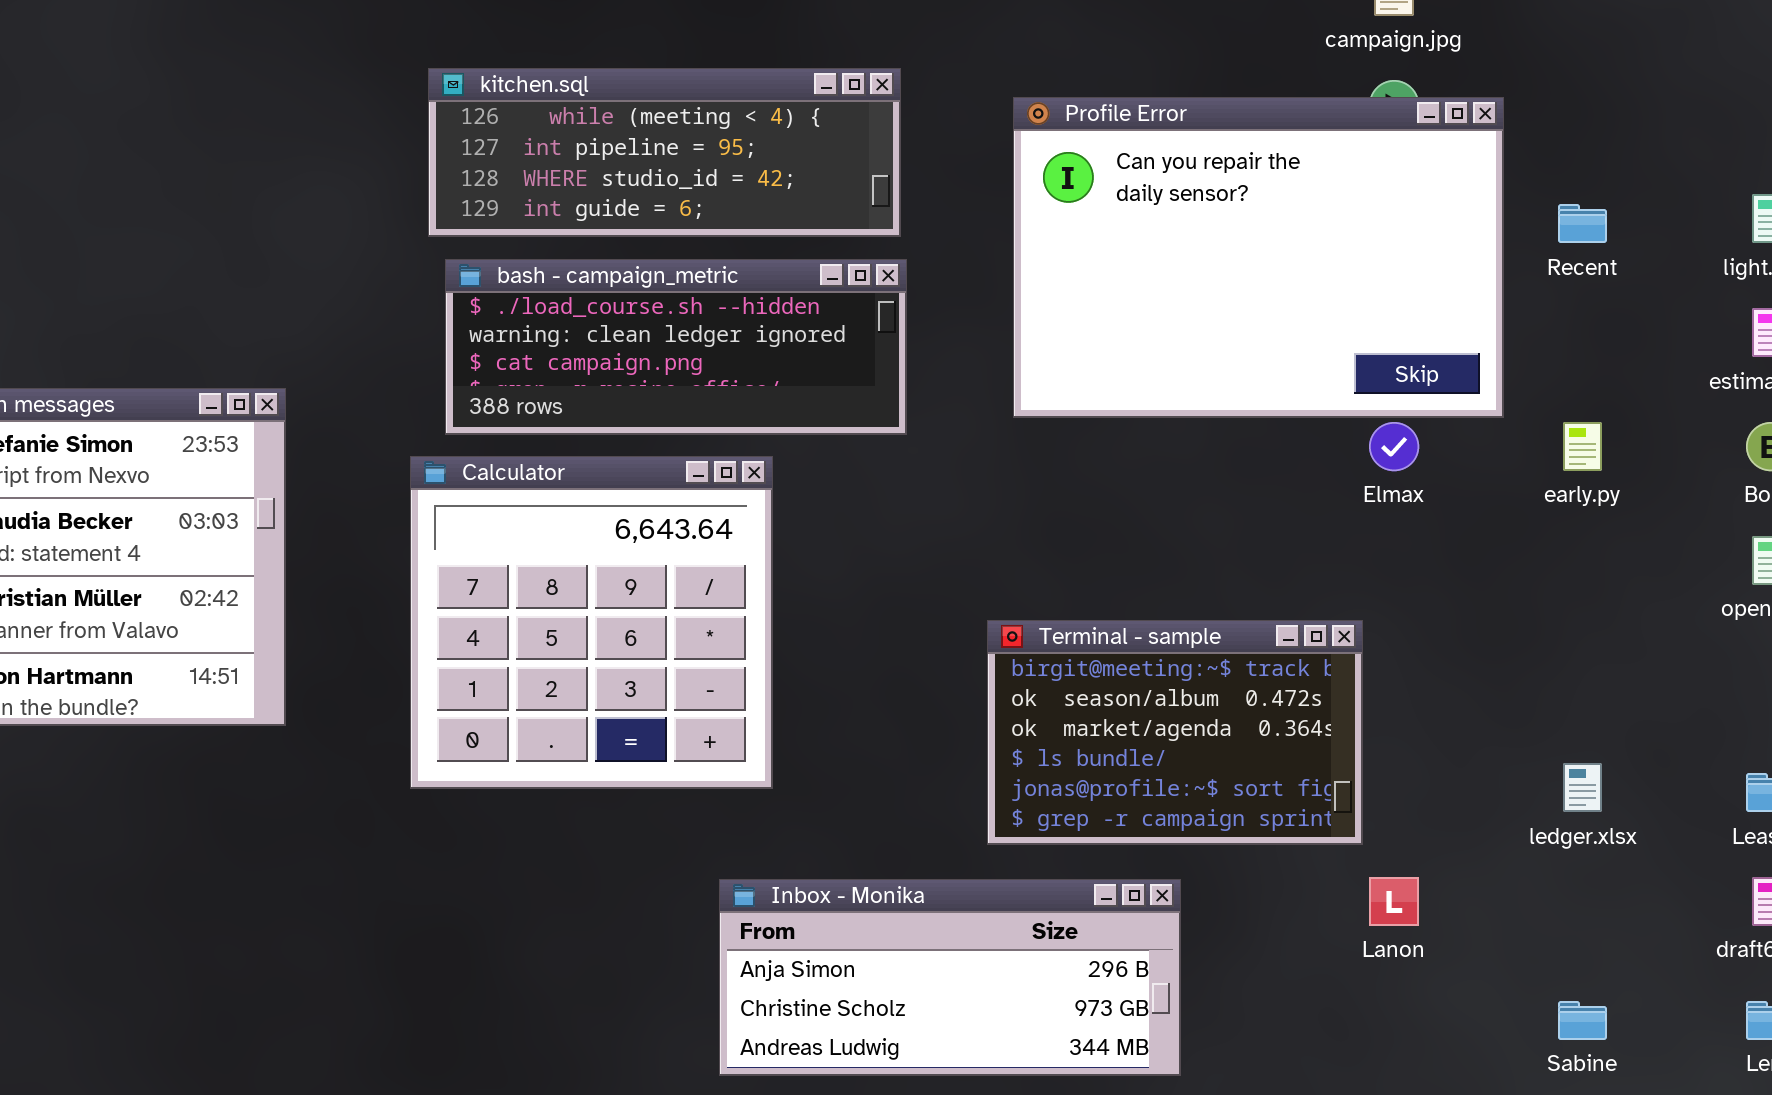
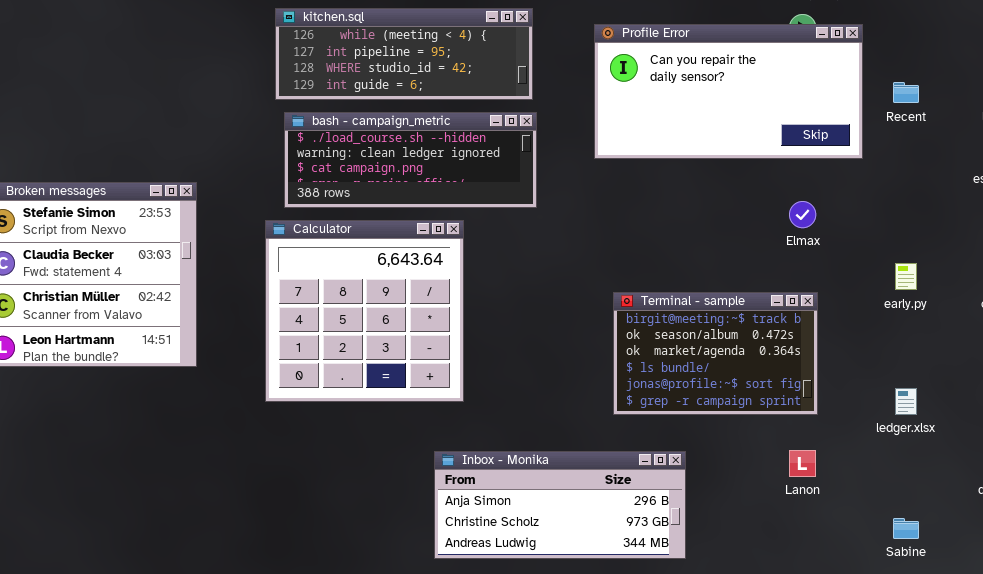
Profile Error: [1013,97,1504,418] -> [594,24,863,159], resized
early.py: [1563,422,1602,471] -> [895,263,917,290], moved
Terminal - sample: [987,620,1363,845] -> [613,292,818,415], moved

